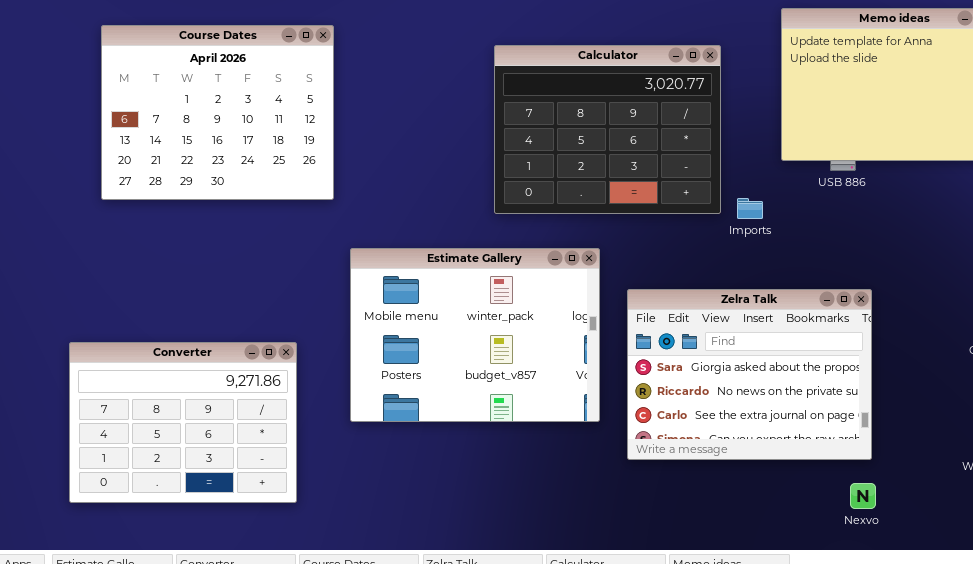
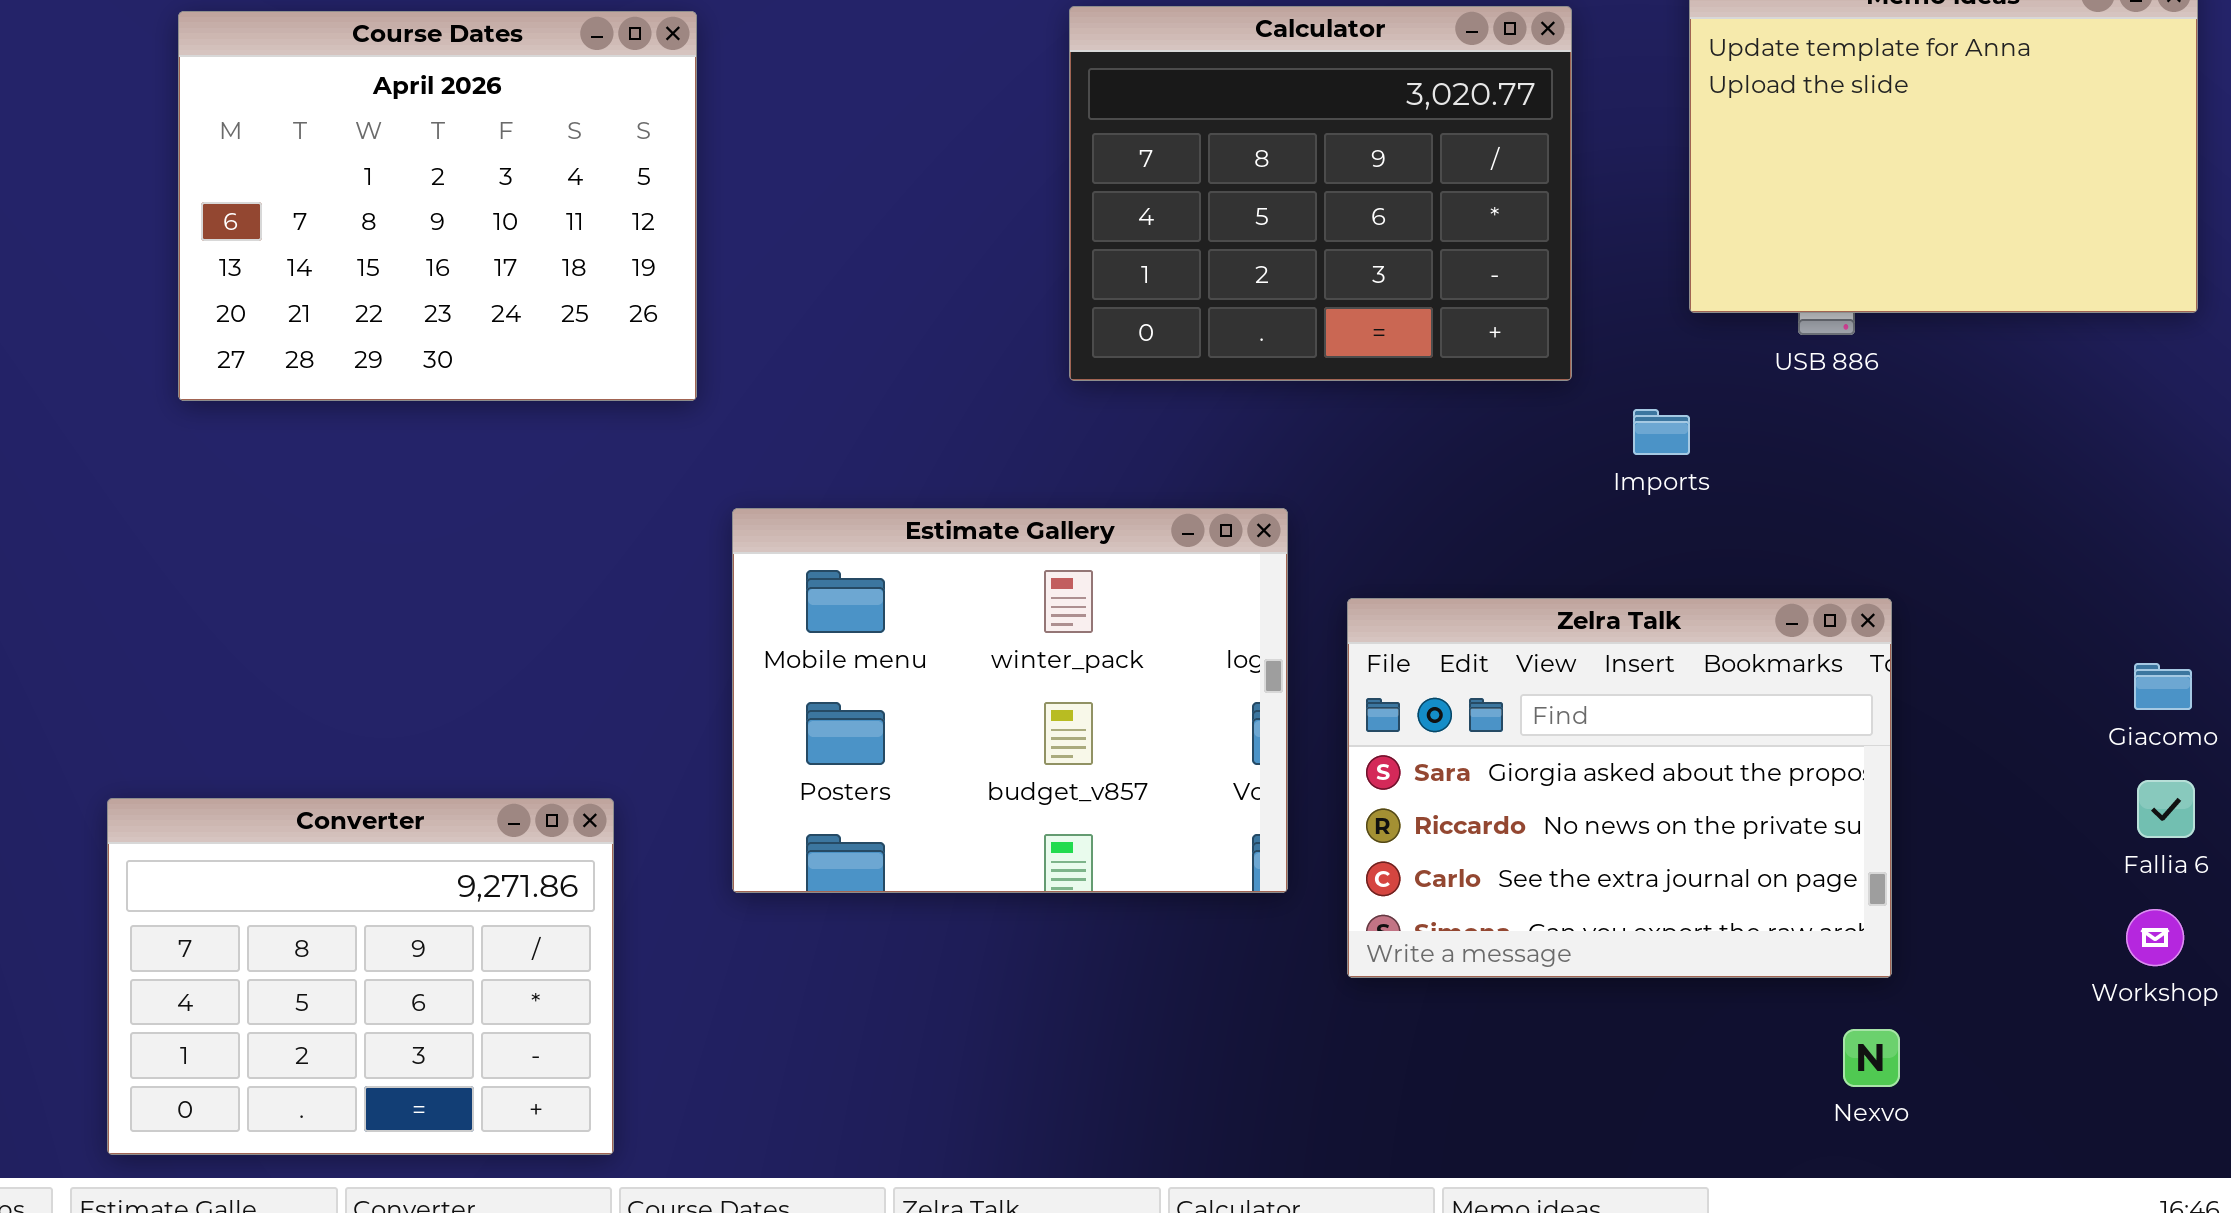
Calculator: [494,45,721,214] -> [1069,6,1572,381], moved
Imports: [737,198,763,219] -> [1633,409,1690,455], moved
Converter: [69,342,297,503] -> [107,798,614,1155], moved

